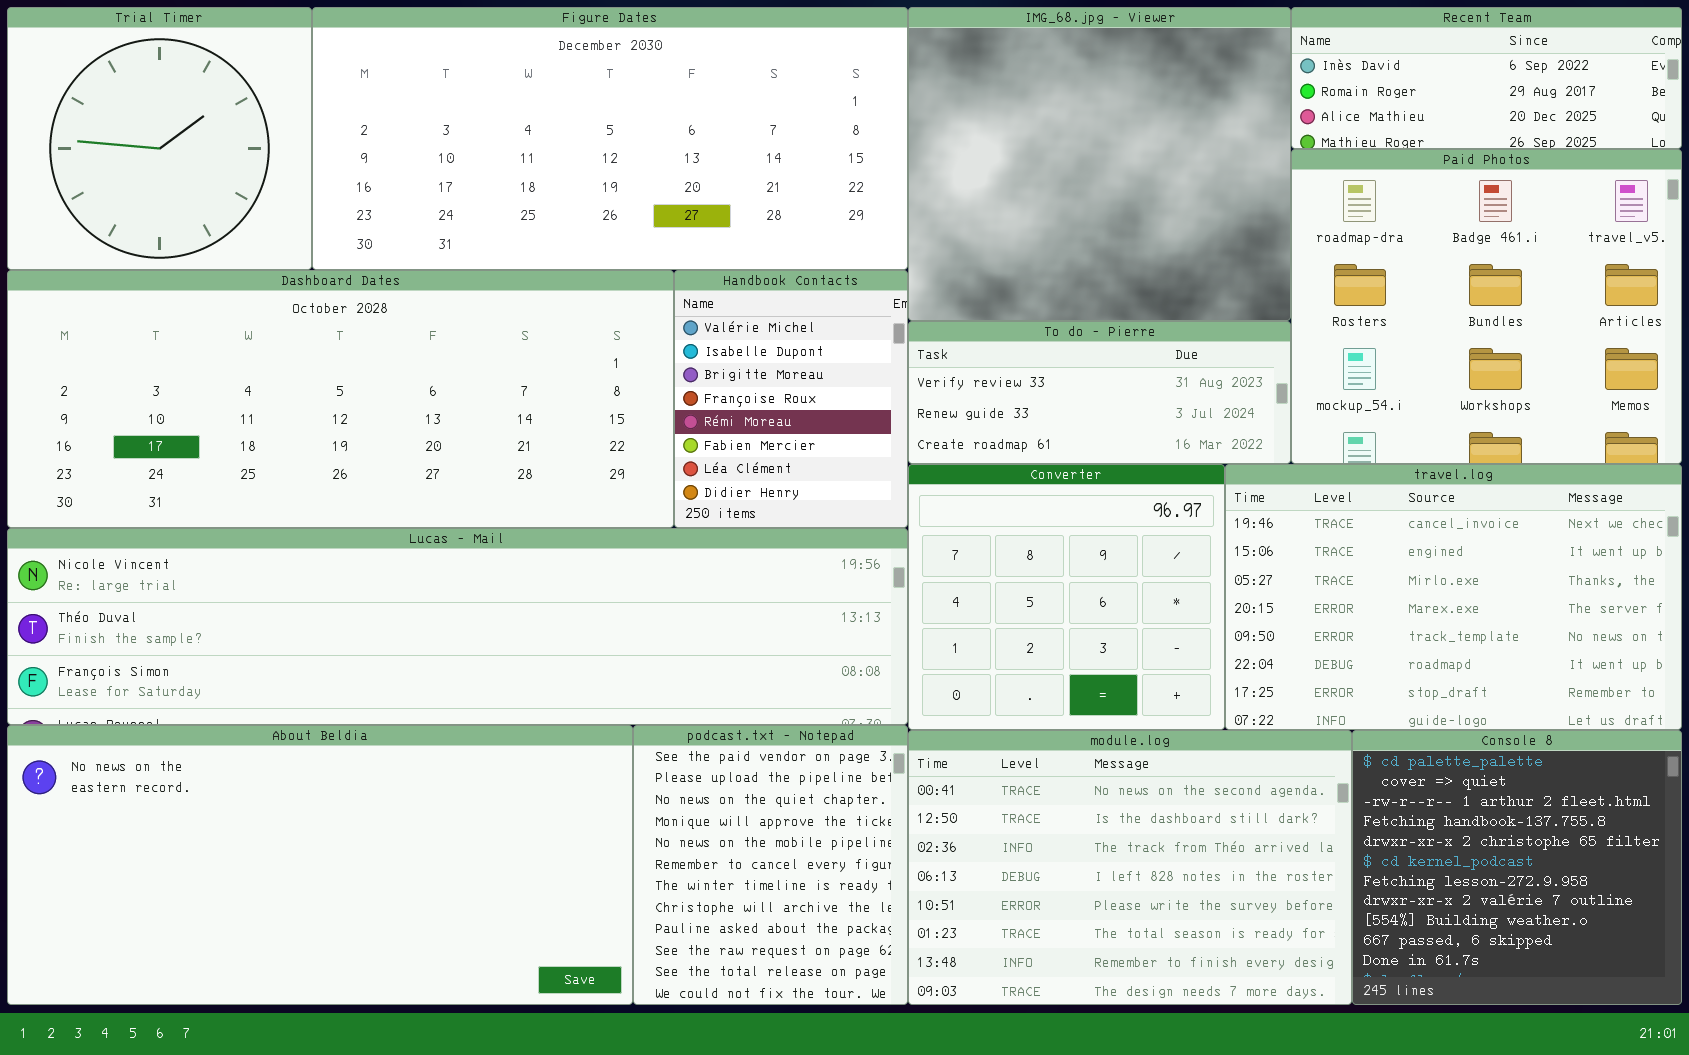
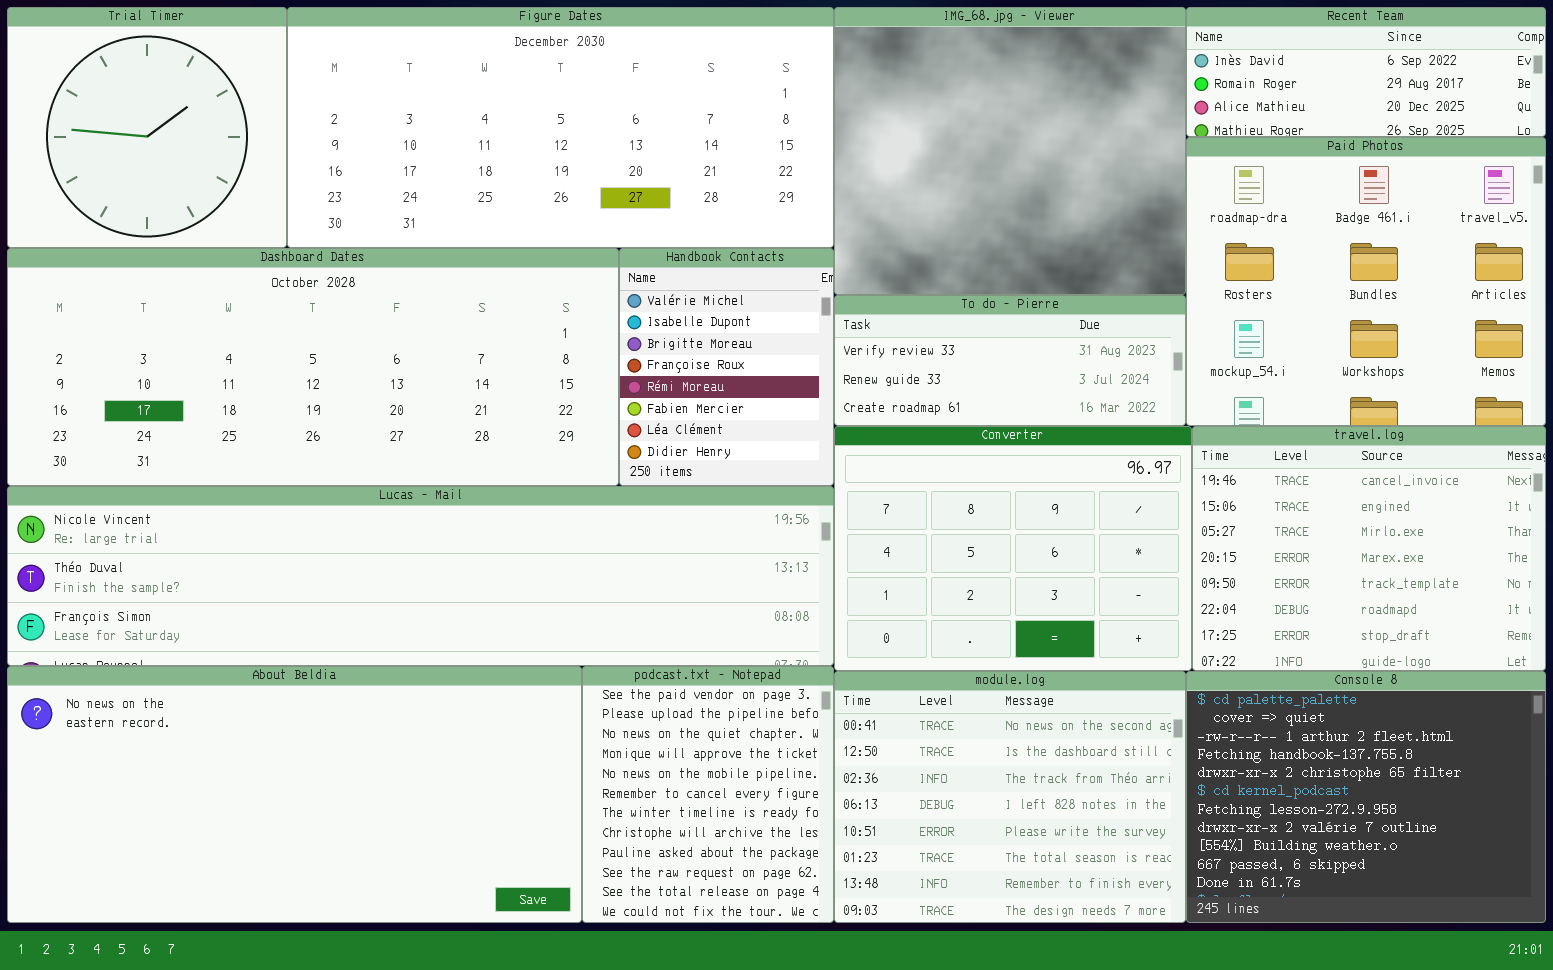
Converter: [908,464,1225,730] -> [834,426,1192,671], resized
travel.log: [1225,464,1682,730] -> [1192,426,1546,671], resized
module.log: [908,730,1352,1005] -> [834,671,1186,923], resized
Console 8: [1352,730,1682,1005] -> [1186,671,1546,923], resized

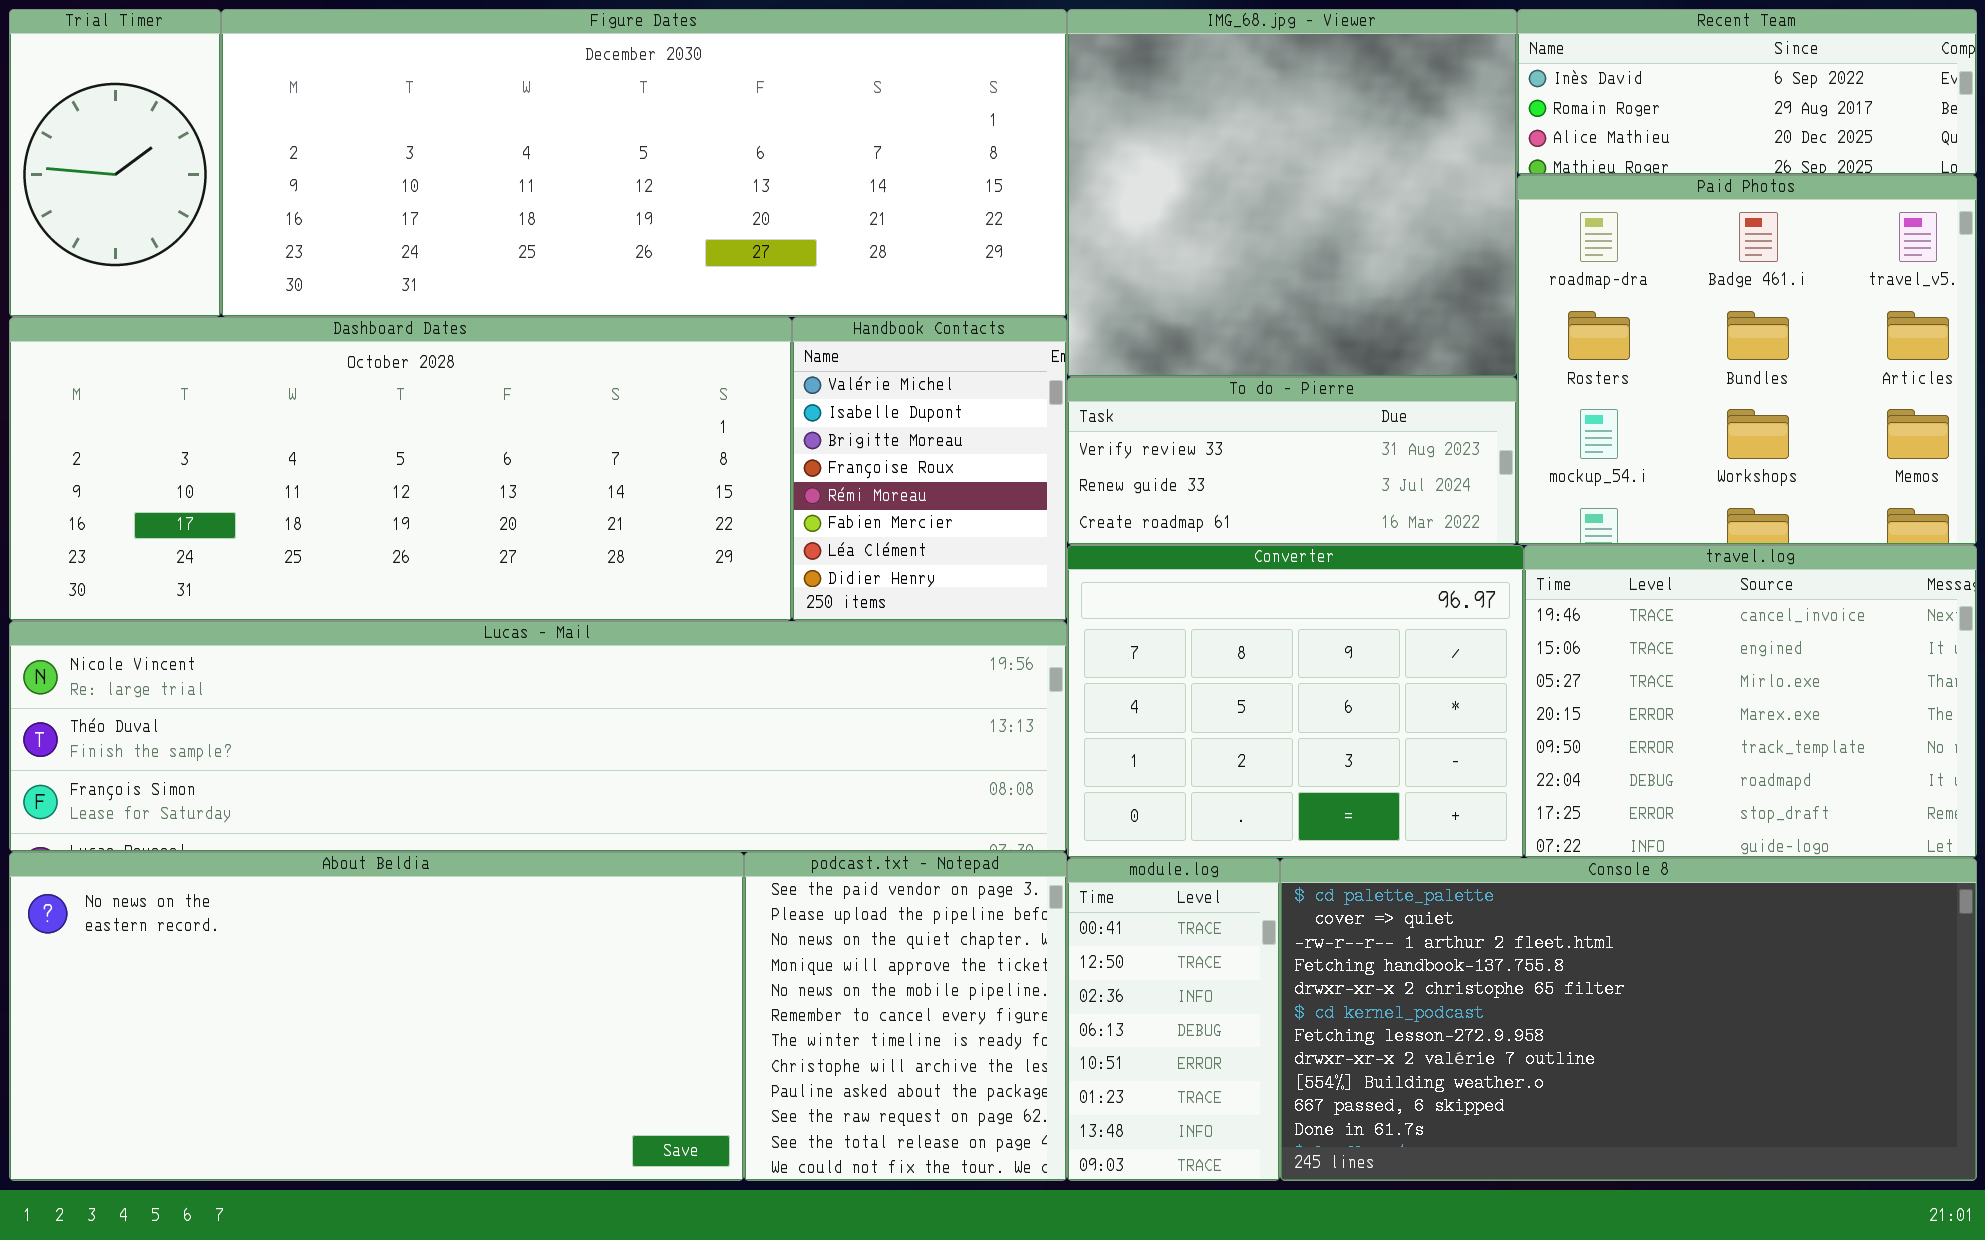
Trial Timer: [7,7,287,248] -> [9,9,221,317], resized
Figure Dates: [287,7,834,248] -> [221,9,1067,317], resized
module.log: [834,671,1186,923] -> [1067,858,1280,1181], resized
Console 8: [1186,671,1546,923] -> [1280,858,1977,1181], resized

